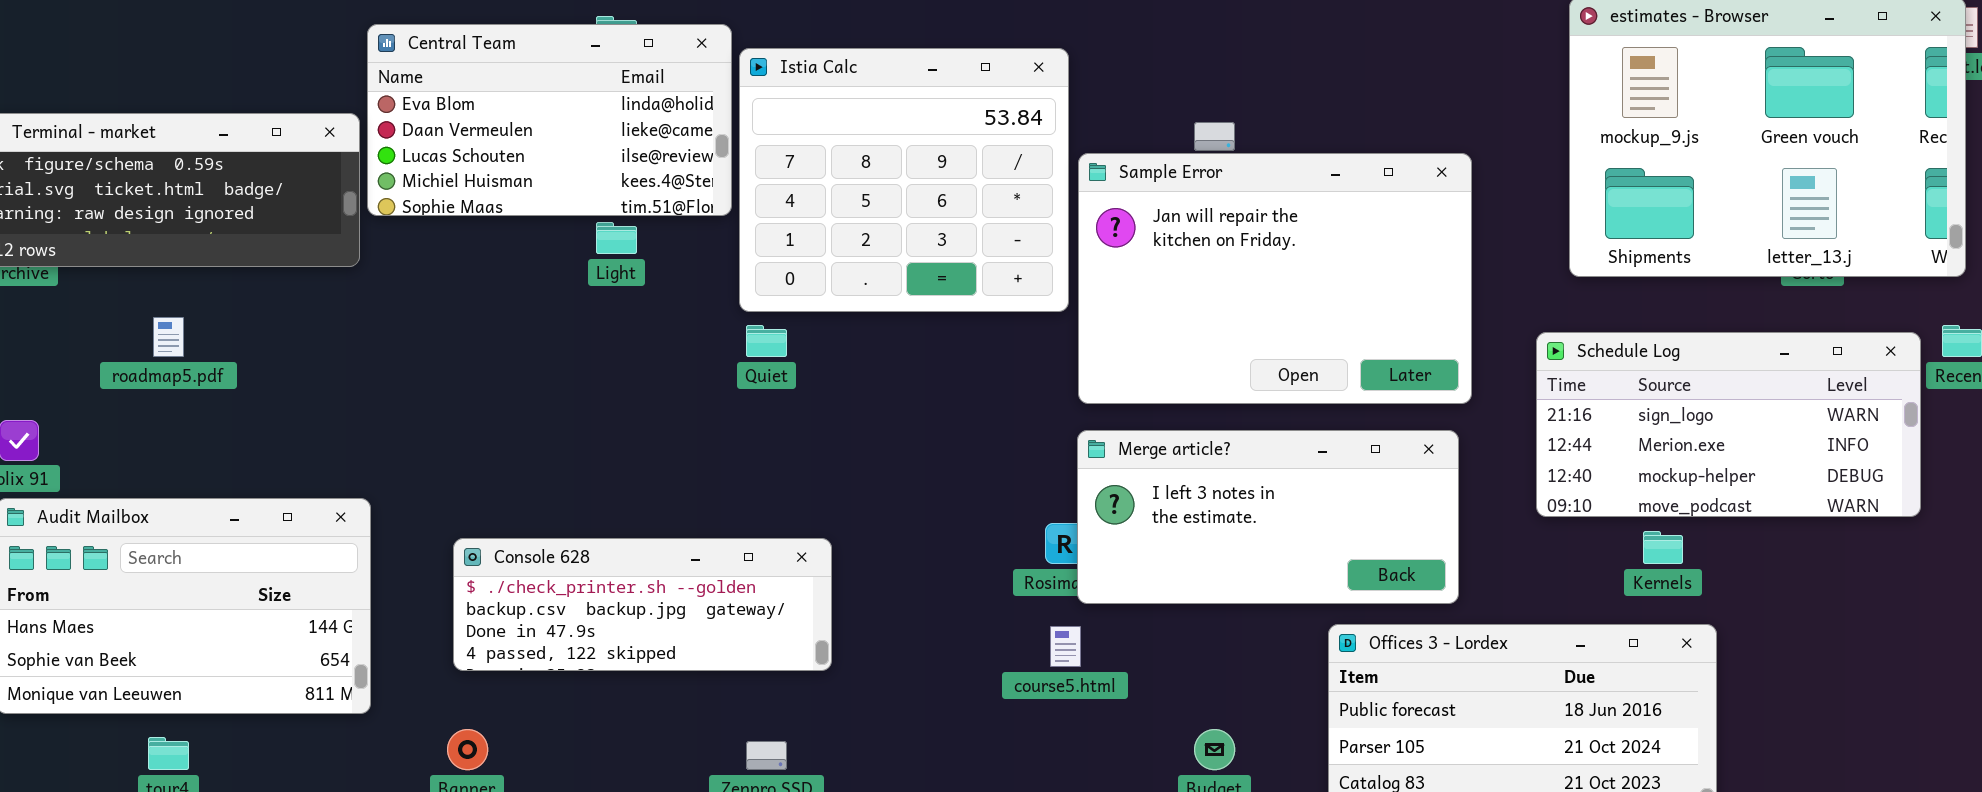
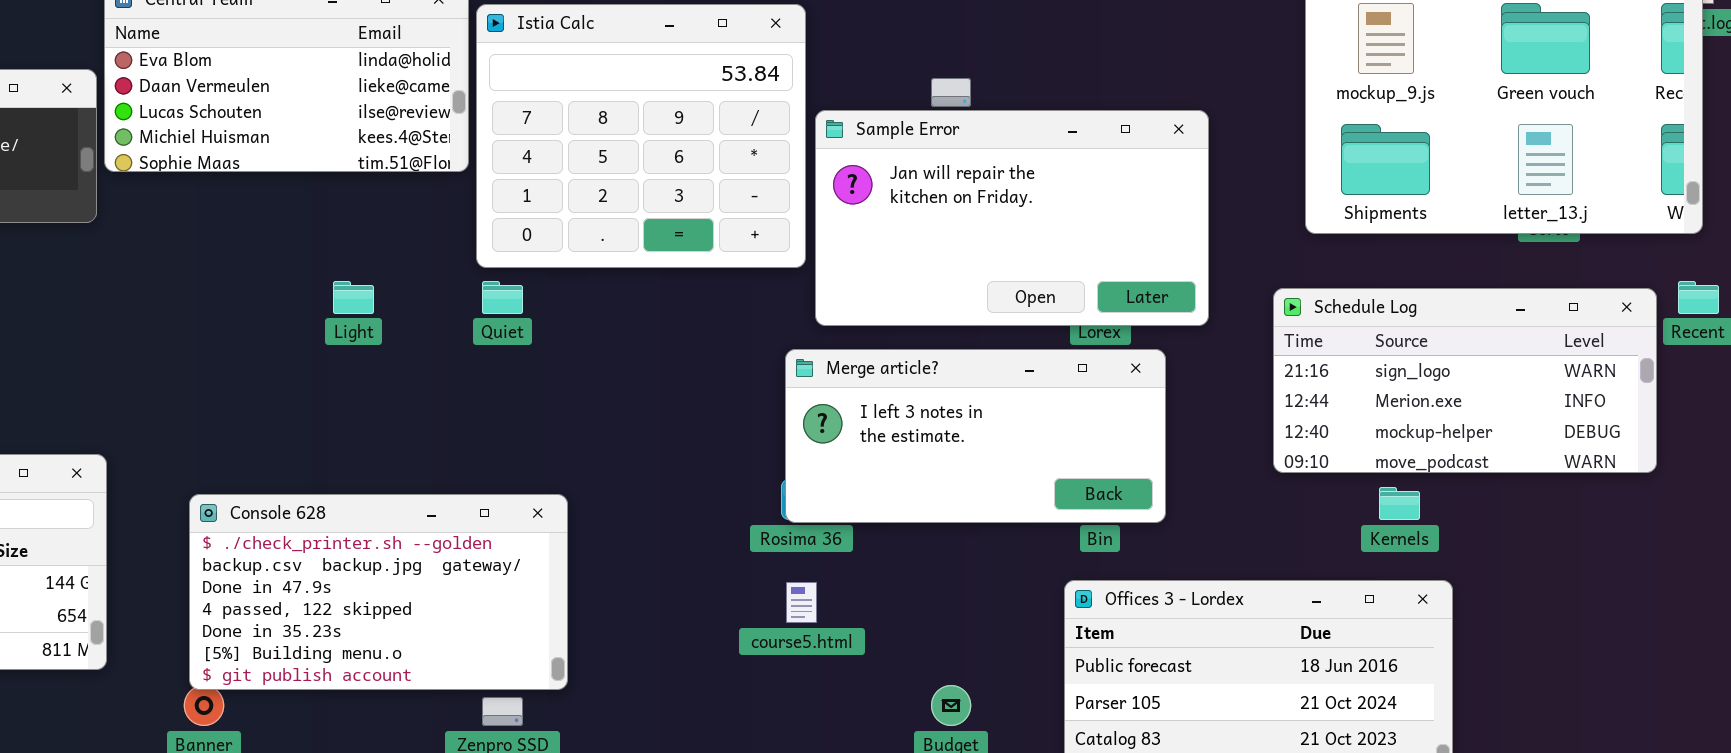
Sample Error: [1078,153,1472,404] -> [815,110,1209,326], resized
Light: [596,222,637,254] -> [333,281,374,314], moved
Merge article?: [1077,430,1459,604] -> [785,349,1166,523], moved
Console 628: [453,538,832,671] -> [189,494,568,690], resized

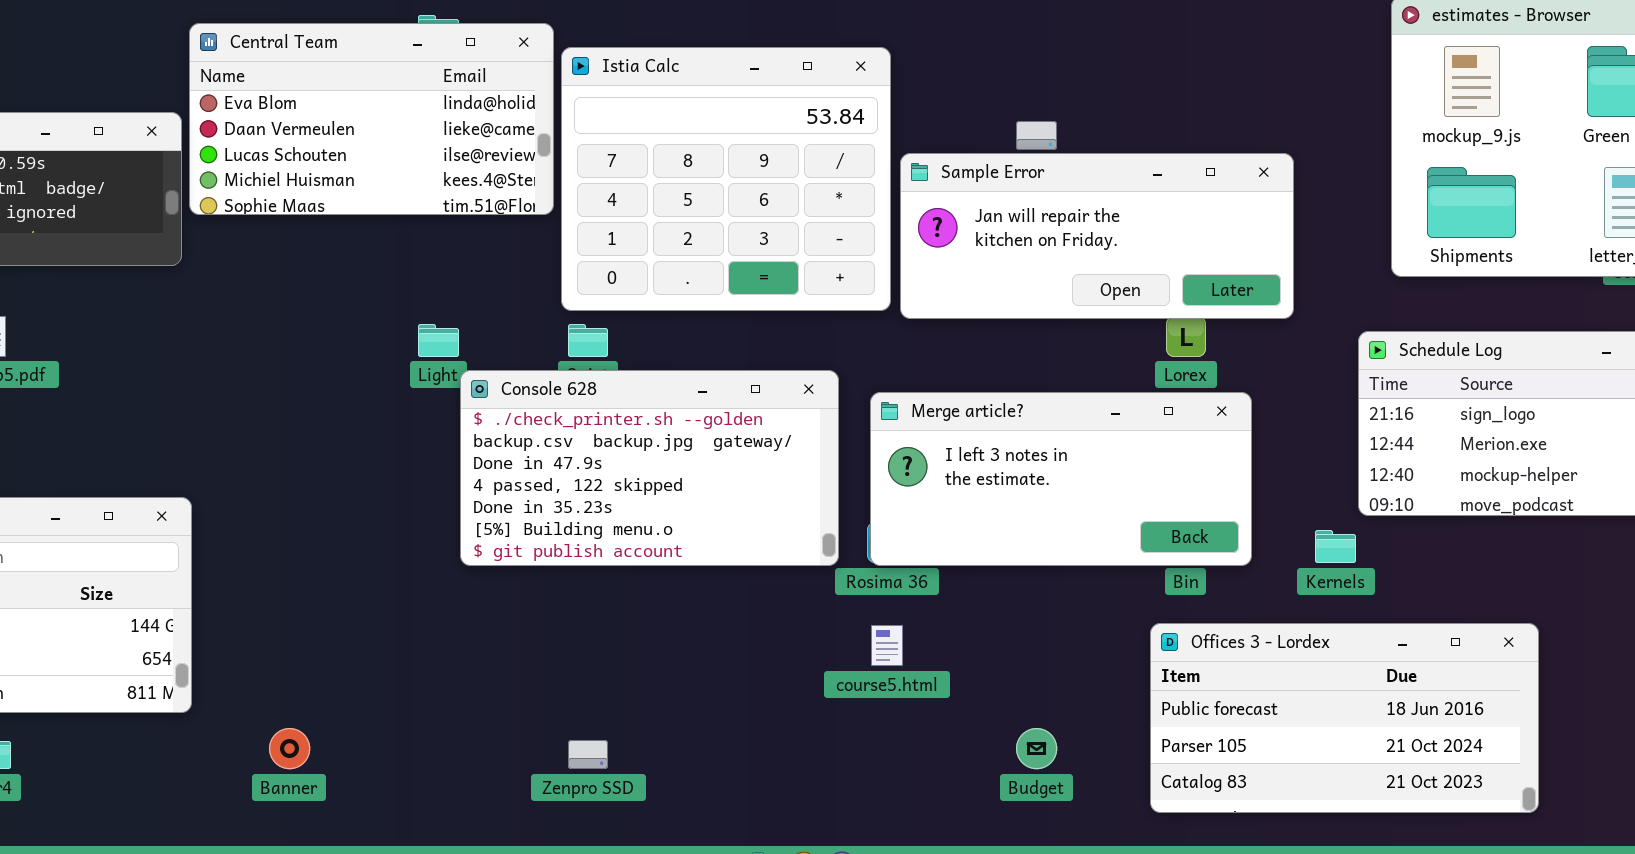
Sample Error: [815,110,1209,326] -> [900,153,1294,319], resized
Kernels: [1379,487,1420,520] -> [1315,530,1356,563], moved
Console 628: [189,494,568,690] -> [460,370,839,566], moved

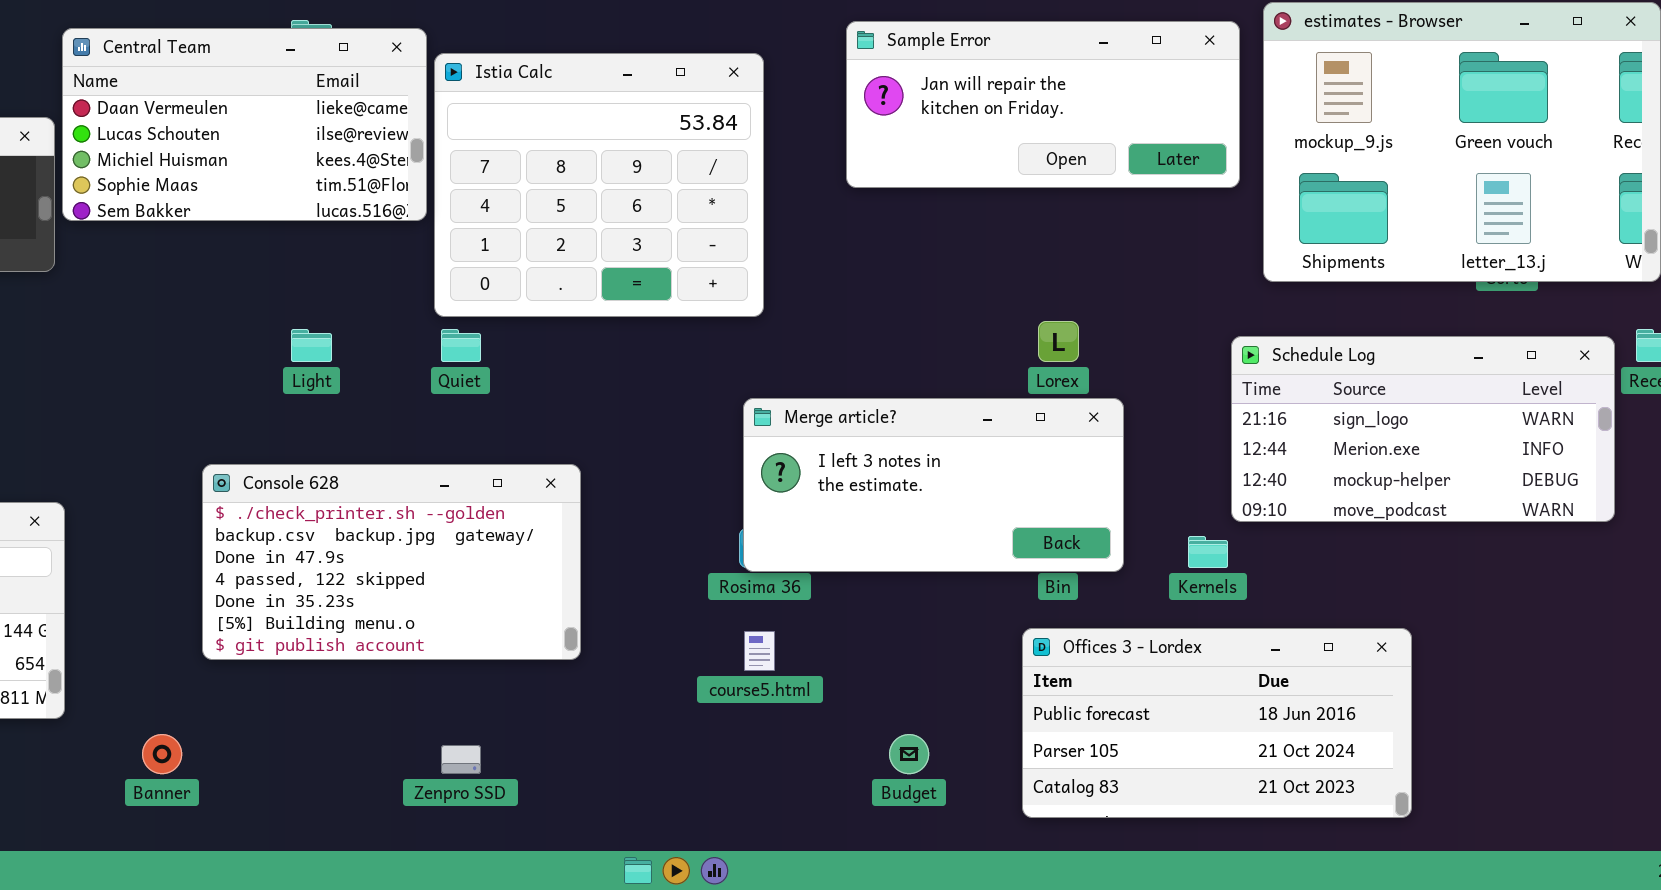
Central Team: [189,23,554,215] -> [62,28,427,221], scrolled down 1 row
Sample Error: [900,153,1294,319] -> [846,21,1240,188], moved
Console 628: [460,370,839,566] -> [202,464,581,660], moved

